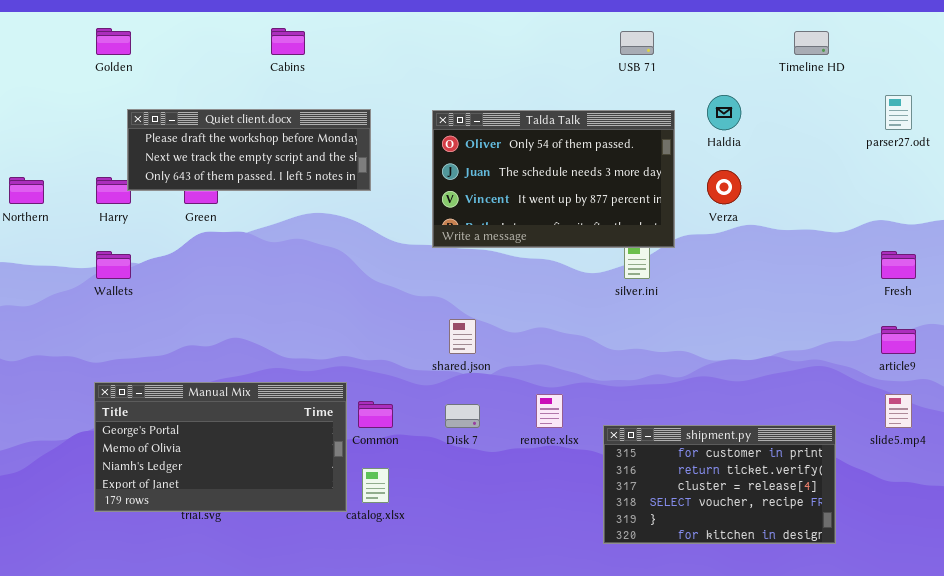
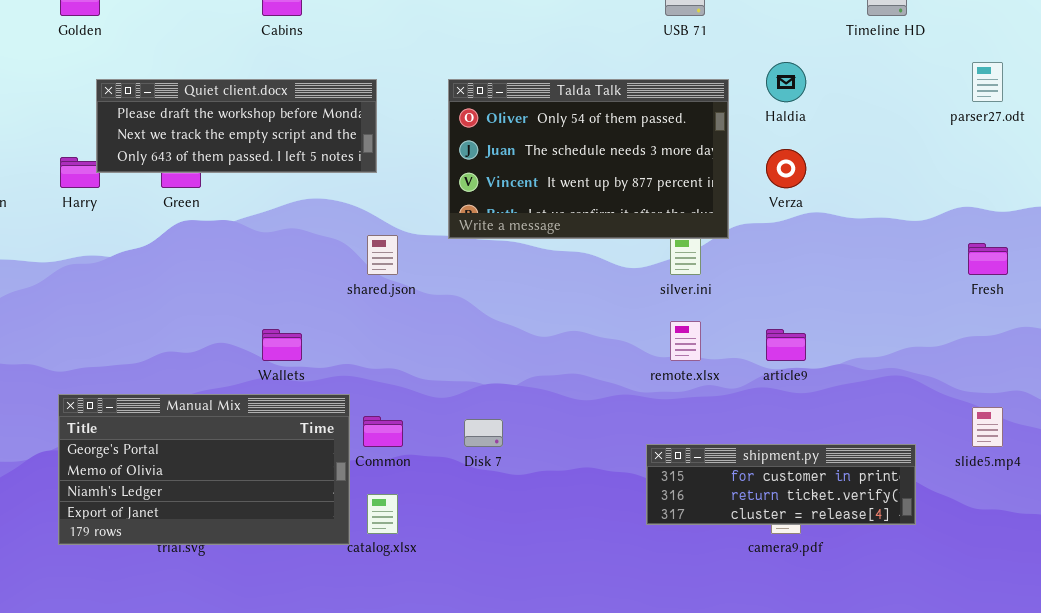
Wallets: [96,251,131,279] -> [262,329,302,361], moved
shared.json: [449,319,476,354] -> [367,235,398,275], moved
article9: [881,326,916,354] -> [766,329,806,361], moved
remote.xlsx: [536,394,563,428] -> [670,321,701,361], moved
shipment.py: [603,425,836,544] -> [646,444,916,525], resized

